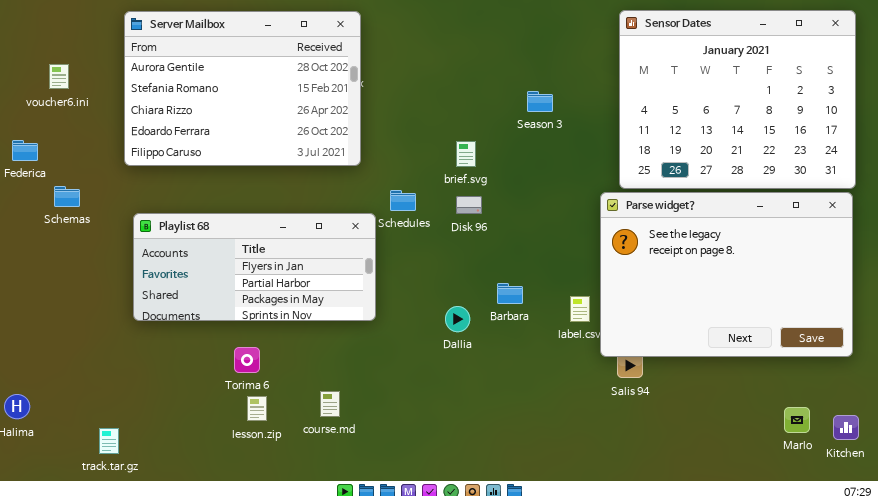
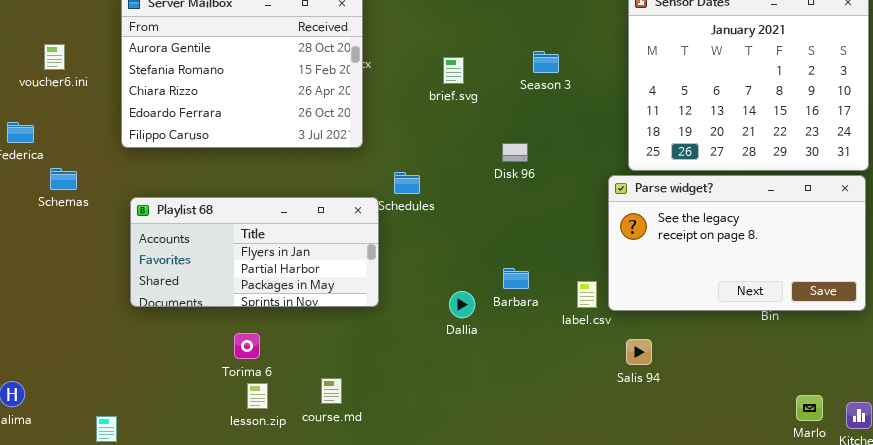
Season 3: [527,91,553,112] -> [533,51,559,73], moved
brief.svg: [456,141,476,167] -> [443,57,464,84], moved
Parse widget?: [600,192,853,357] -> [608,175,866,311], resized
Disk 96: [456,196,482,214] -> [502,143,528,162], moved

